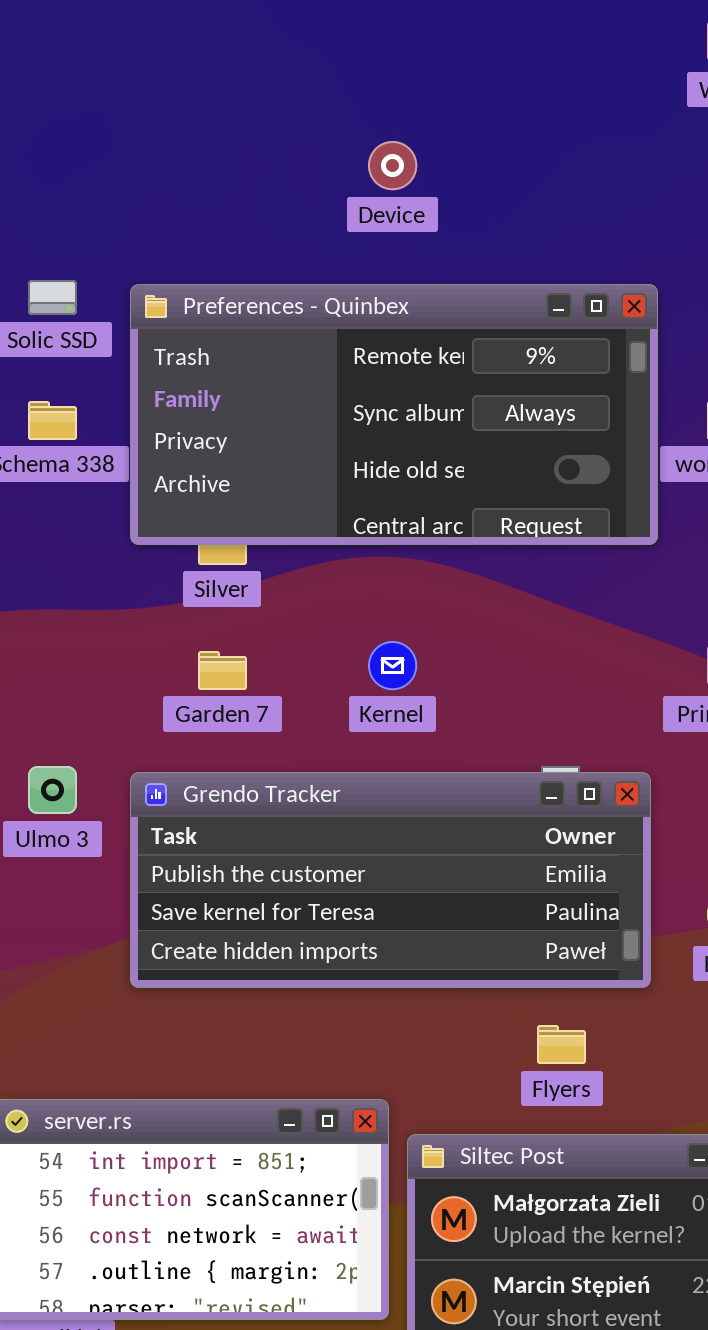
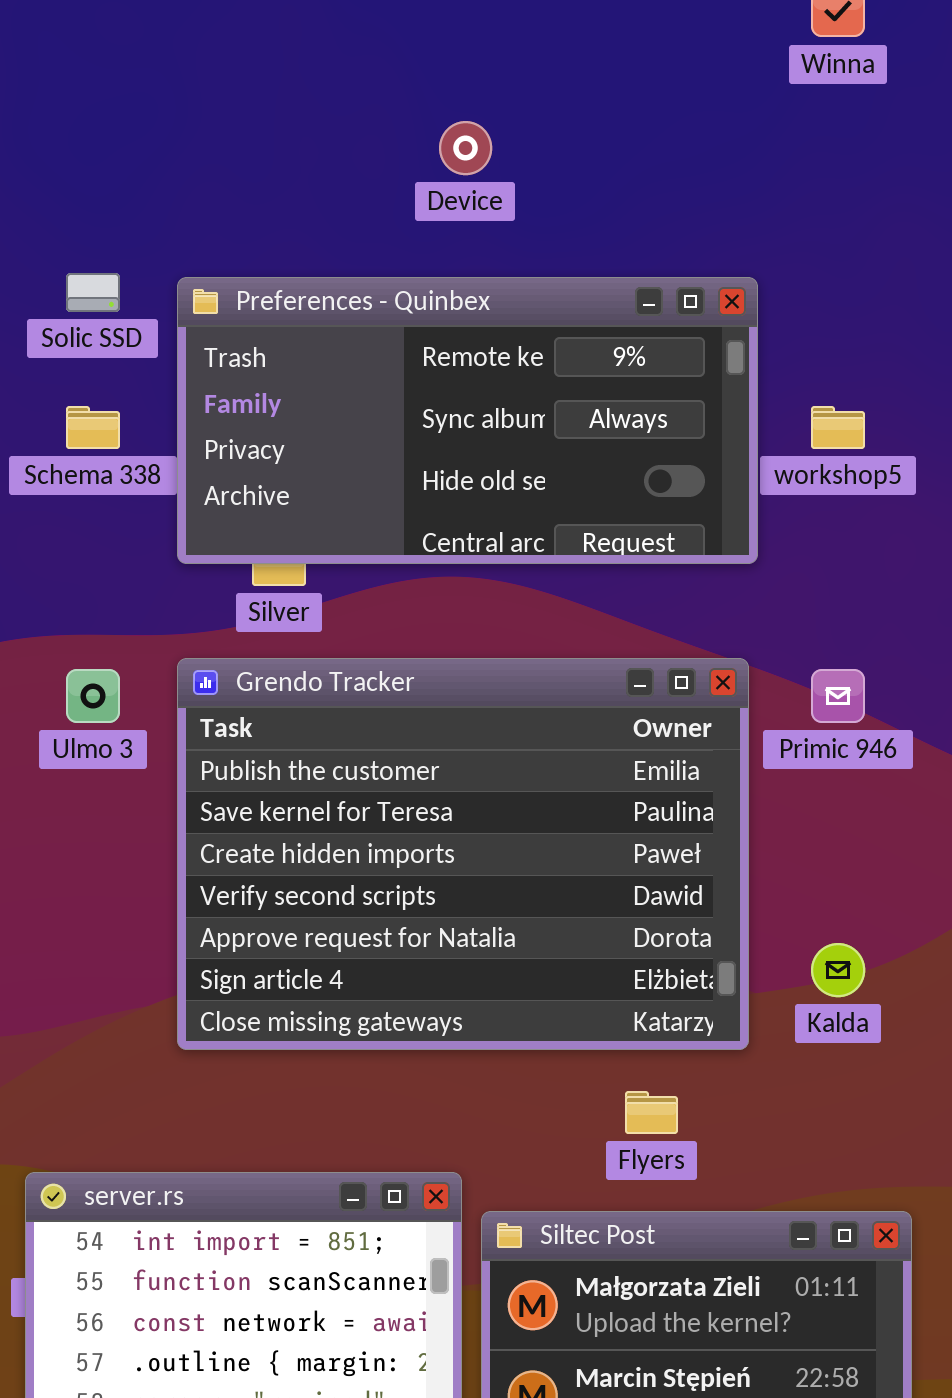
Ulmo 3: [28,766,77,814] -> [66,669,120,723], moved
Grendo Tracker: [130,772,651,988] -> [177,658,749,1050], resized

